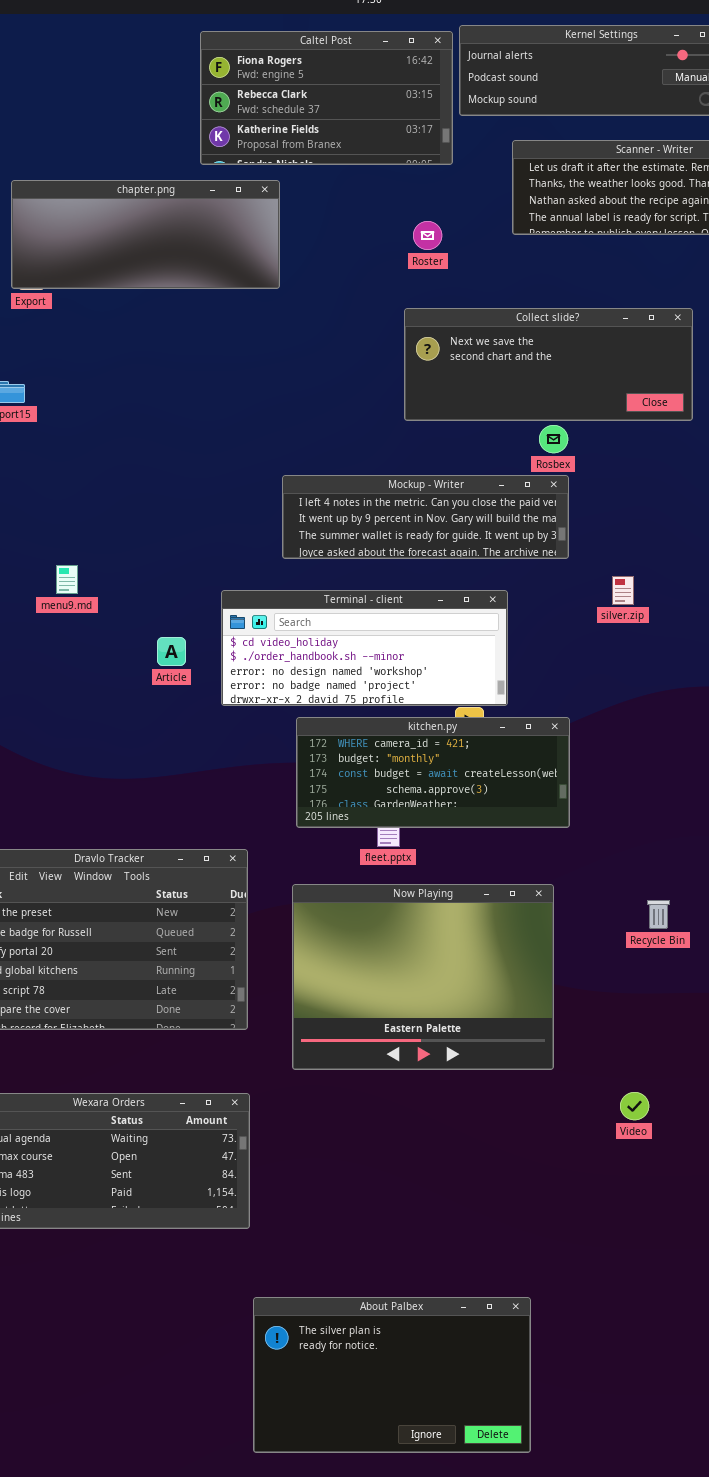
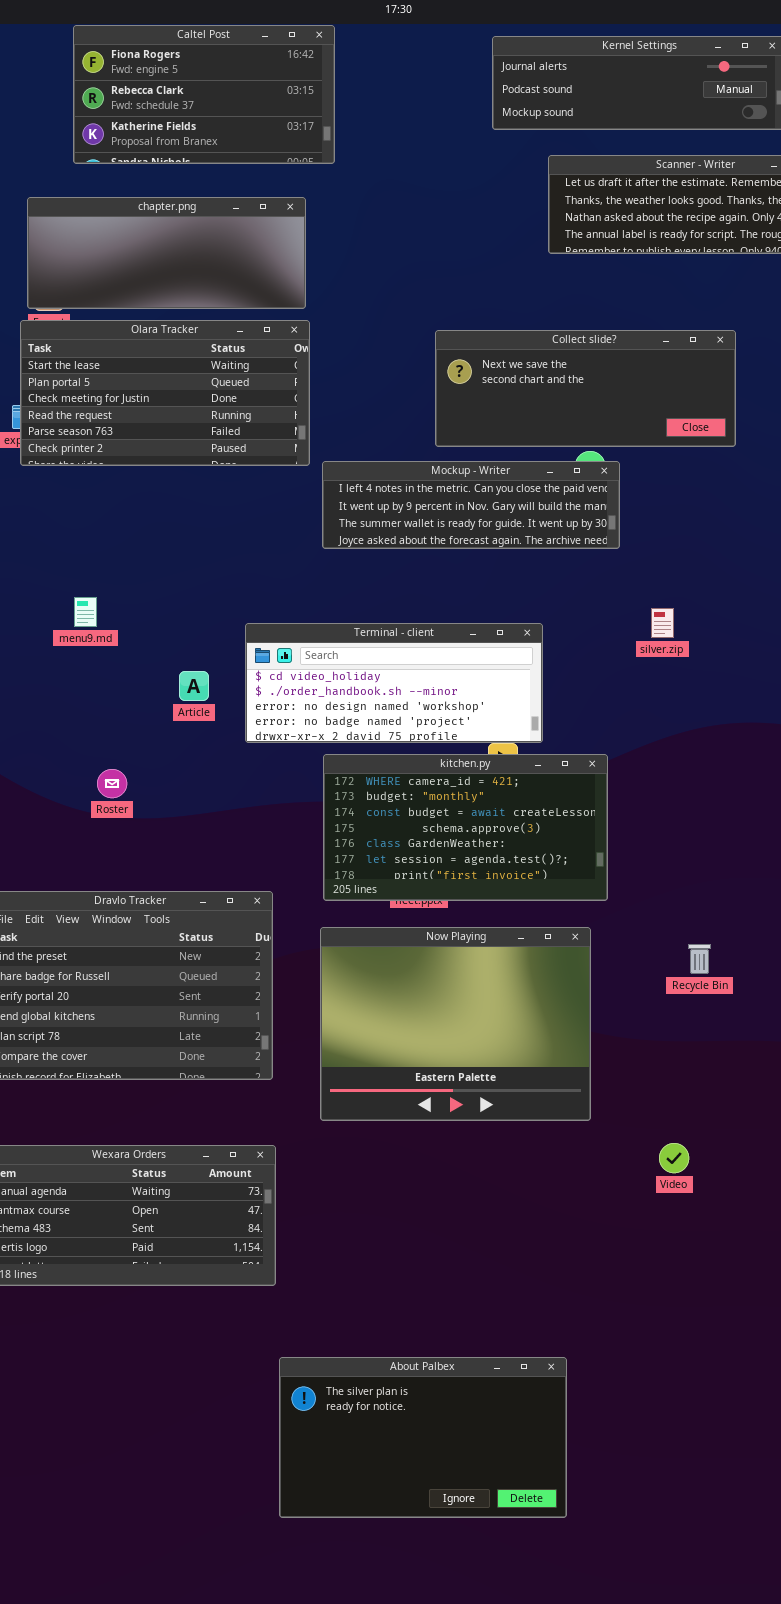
Caltel Post: [200,31,453,165] -> [73,25,335,164], moved
Roster: [413,221,442,250] -> [97,769,127,798], moved
Olara Tracker: none -> [20,320,310,466], opened
Mockup - Writer: [282,475,569,559] -> [322,461,620,549], moved
kitchen.py: [296,717,570,828] -> [323,754,608,901], resized

